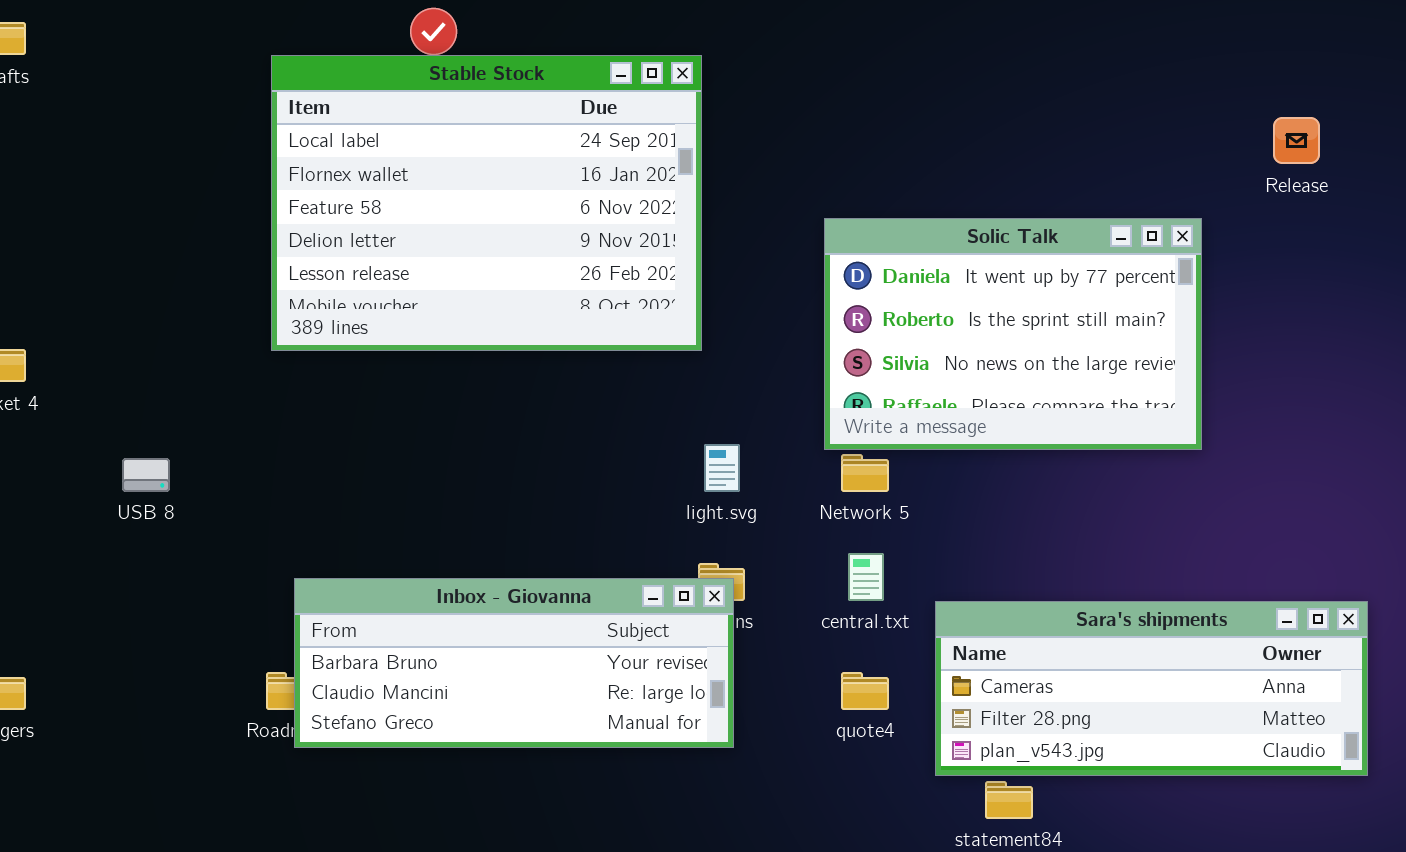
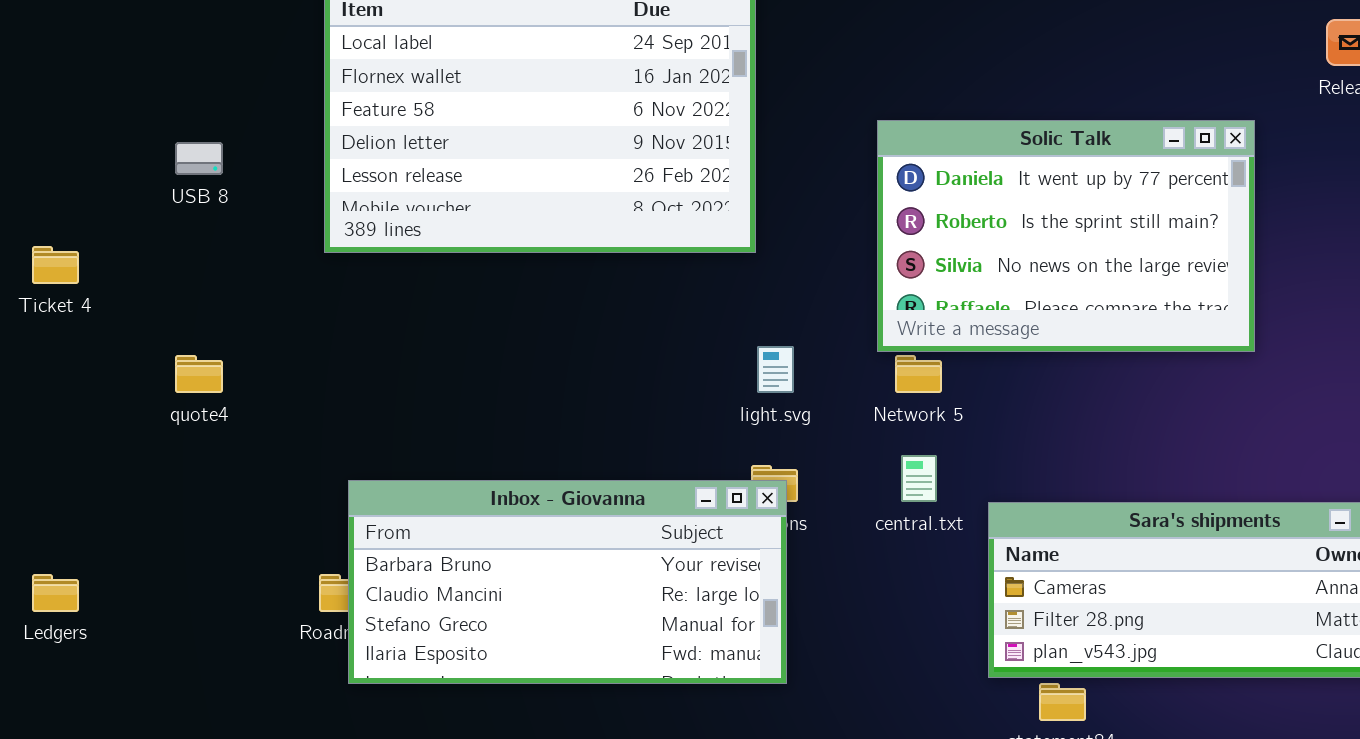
USB 8: [122,458,170,492] -> [175,142,223,175], moved
Inbox - Giovanna: [294,578,734,748] -> [348,480,787,684], resized
quote4: [841,672,889,710] -> [175,355,223,393], moved

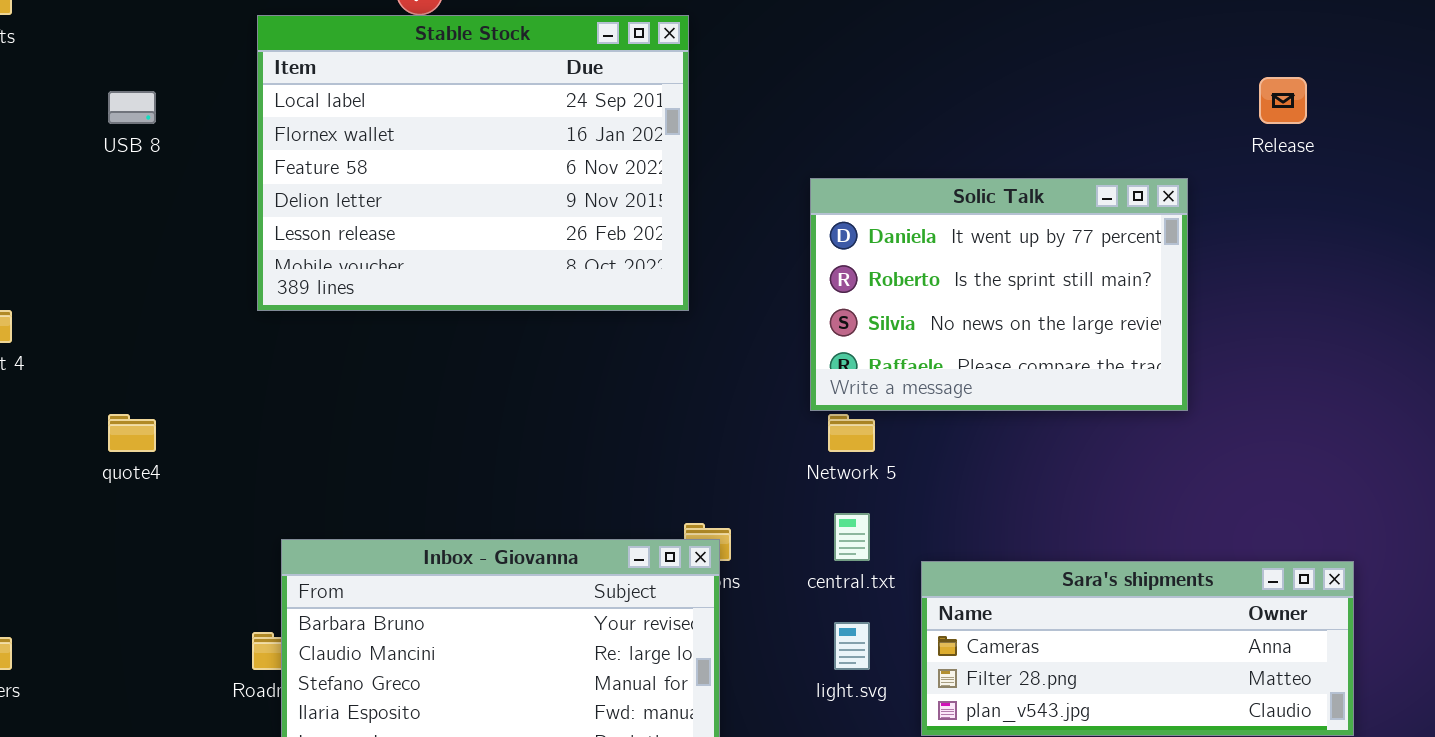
USB 8: [175,142,223,175] -> [108,91,156,124], moved
light.svg: [757,346,794,393] -> [834,622,870,670], moved

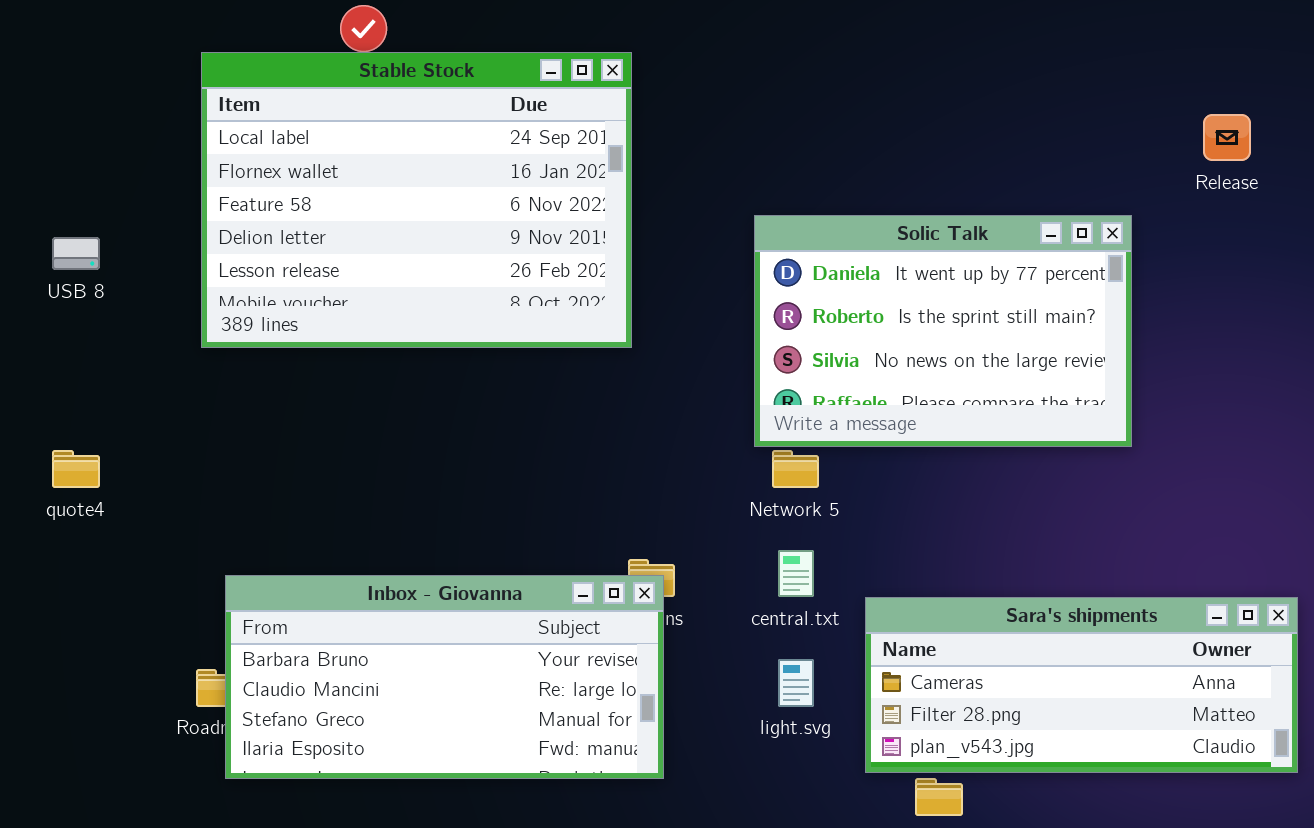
USB 8: [108,91,156,124] -> [52,237,100,270], moved

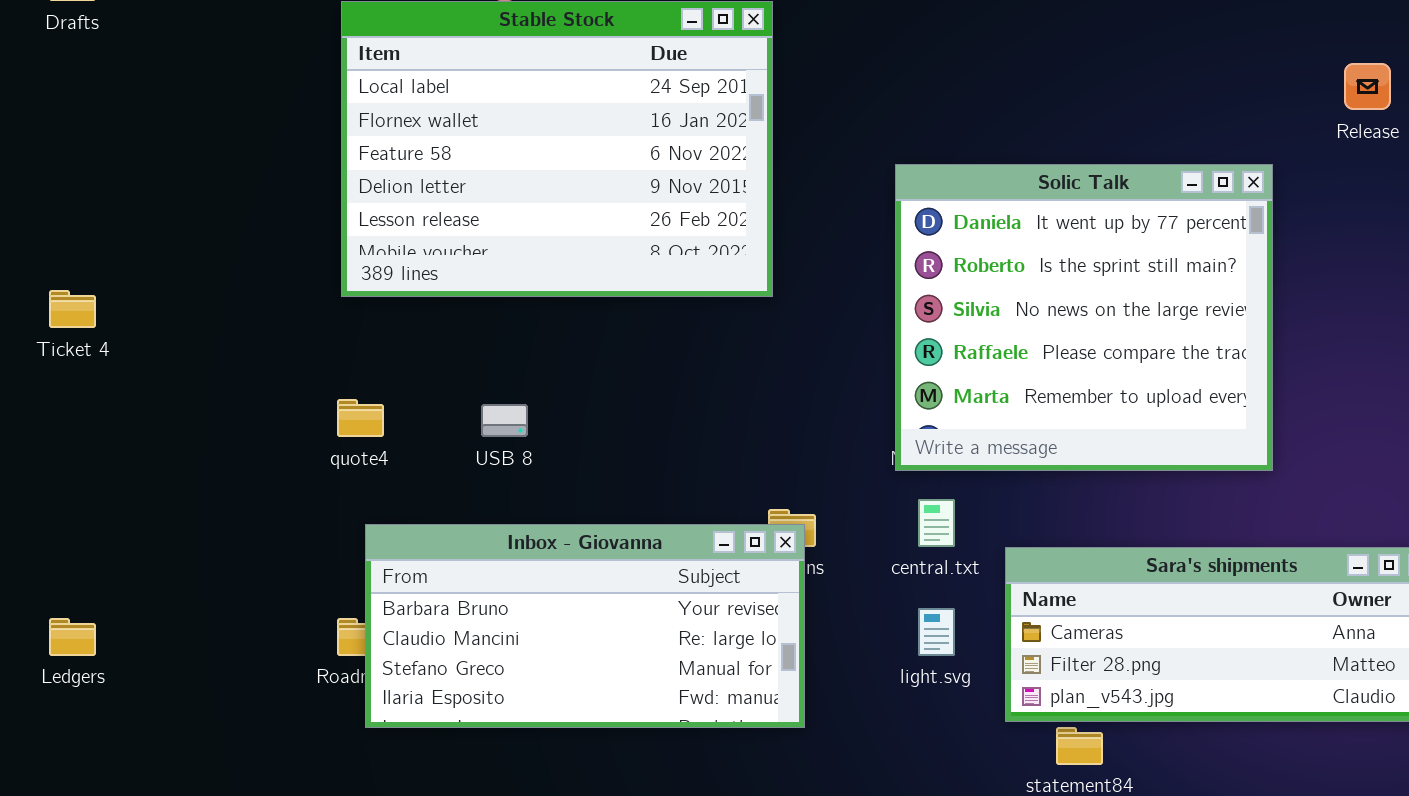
Solic Talk: [754,215,1132,447] -> [895,164,1273,471], resized
USB 8: [52,237,100,270] -> [481,404,528,437], moved
quote4: [52,450,100,488] -> [337,399,384,437], moved

